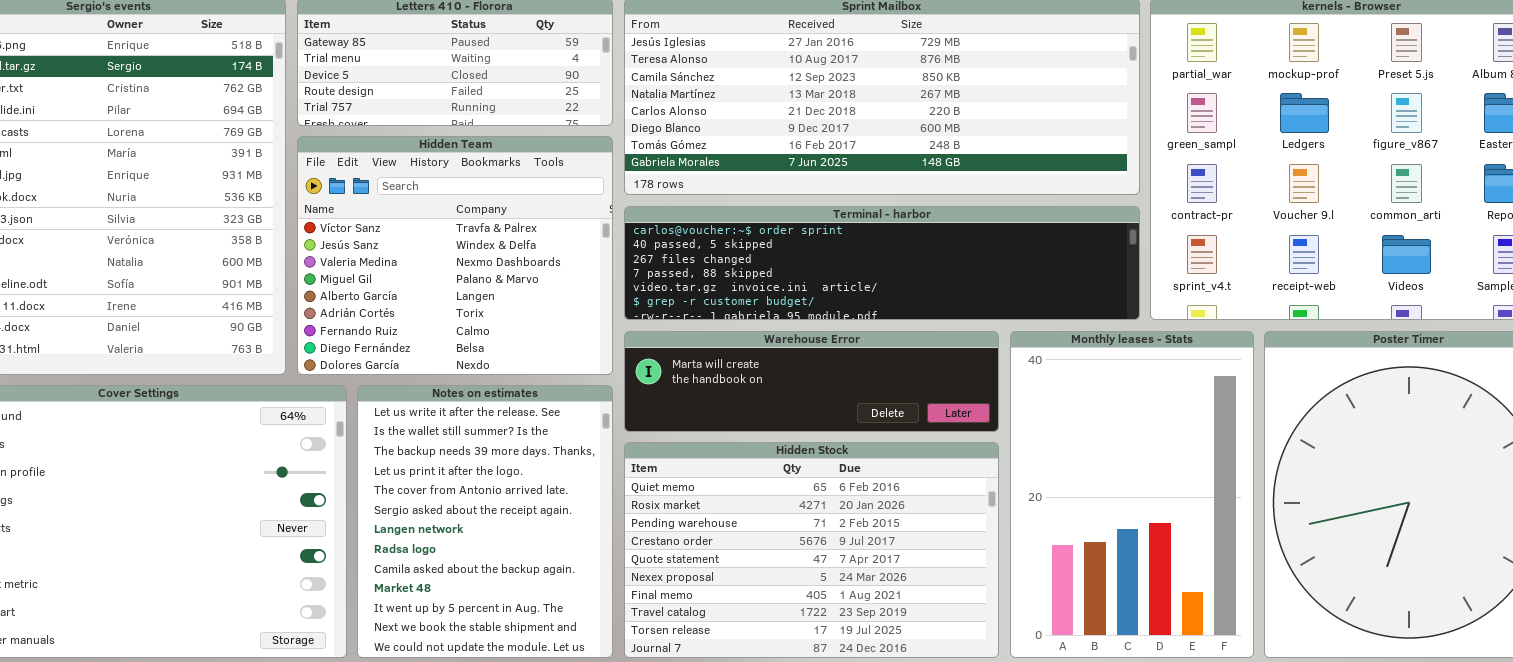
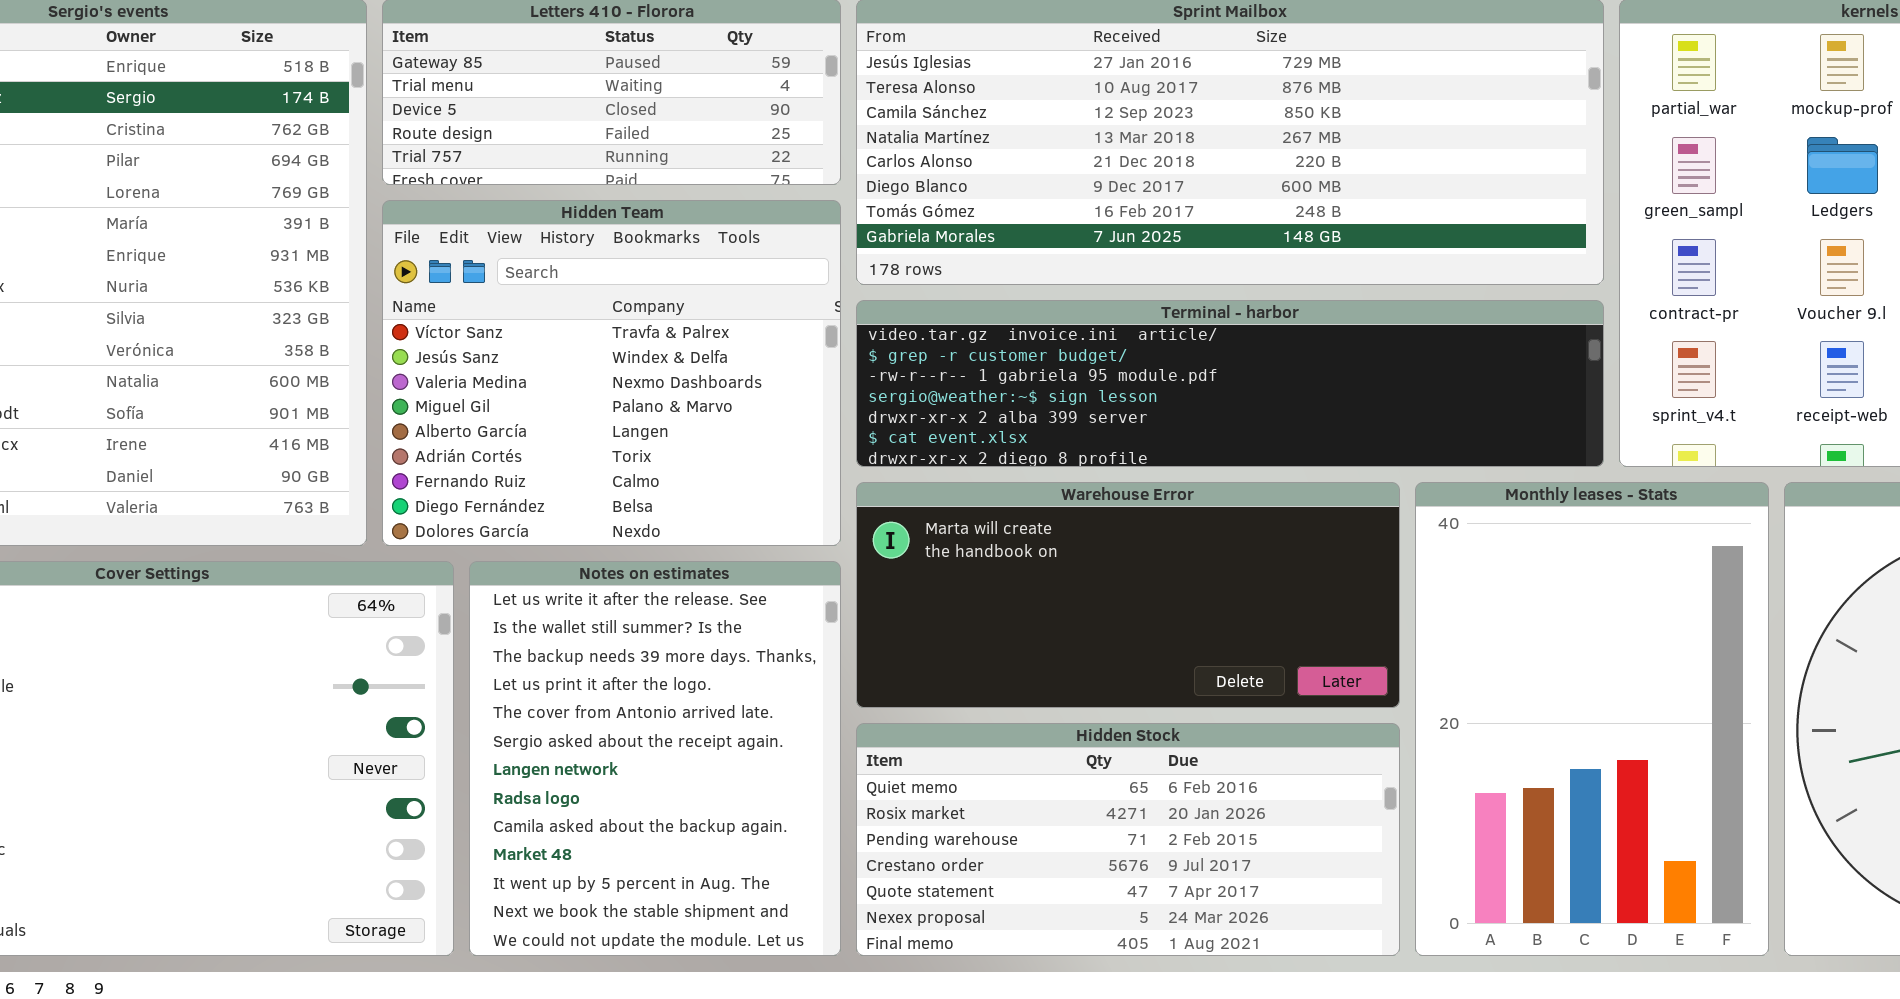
Terminal - harbor: [624,206,1140,320] -> [856,300,1604,467], scrolled down 4 rows
Warehouse Error: [624,331,999,432] -> [856,482,1400,708], resized
Hidden Stock: [624,442,999,658] -> [856,723,1400,956], resized

